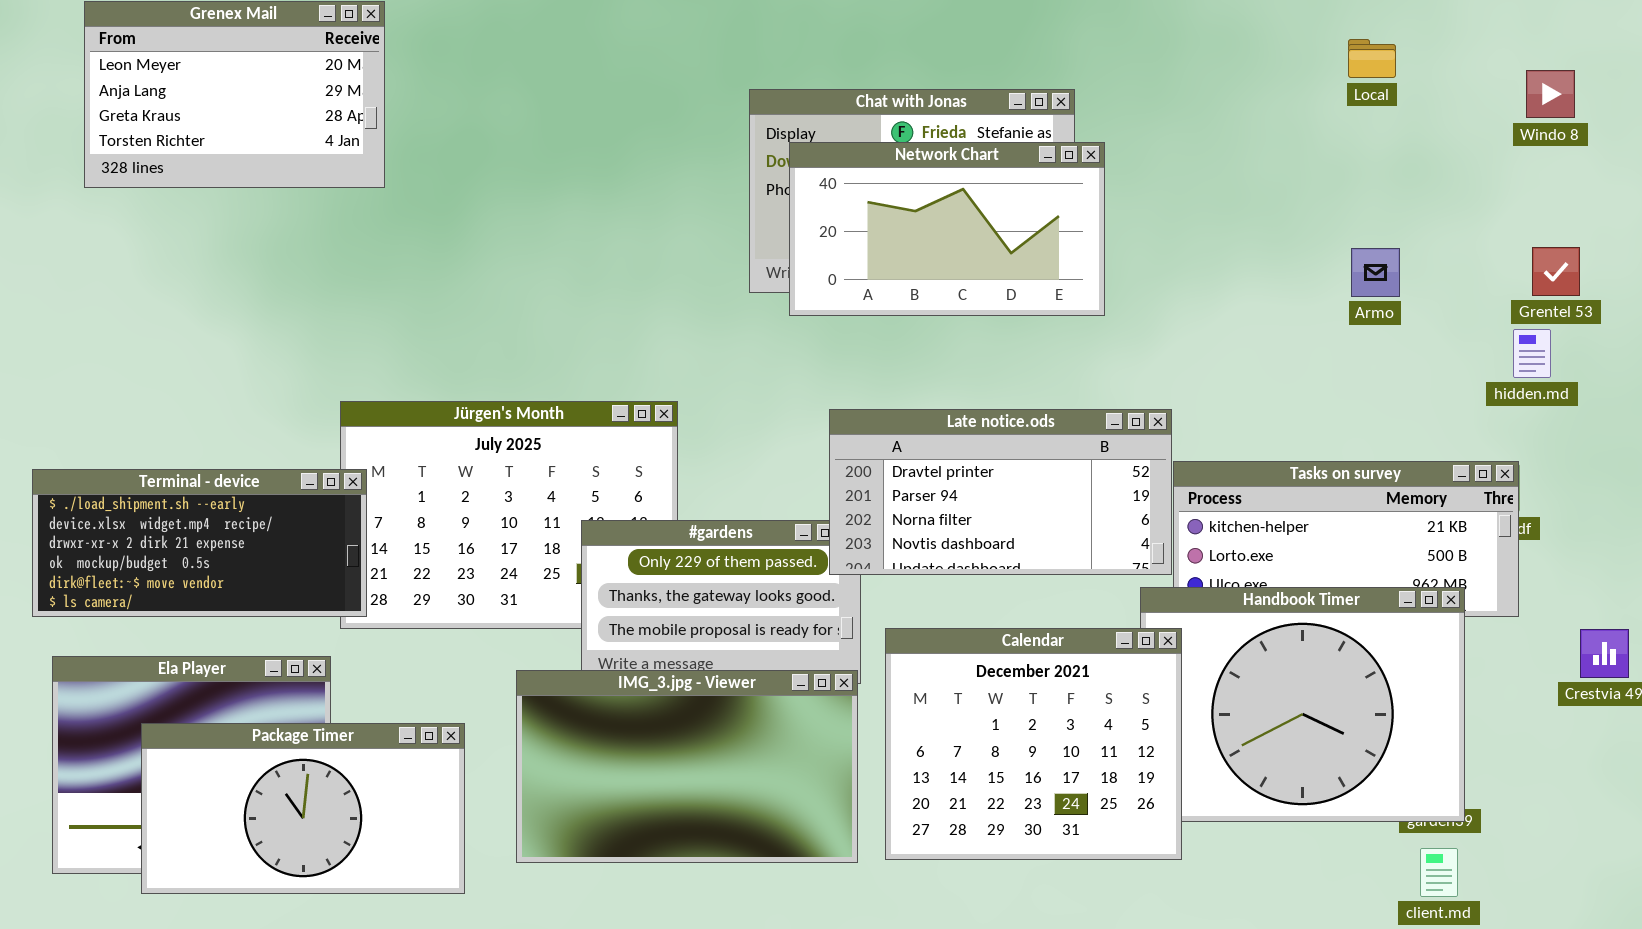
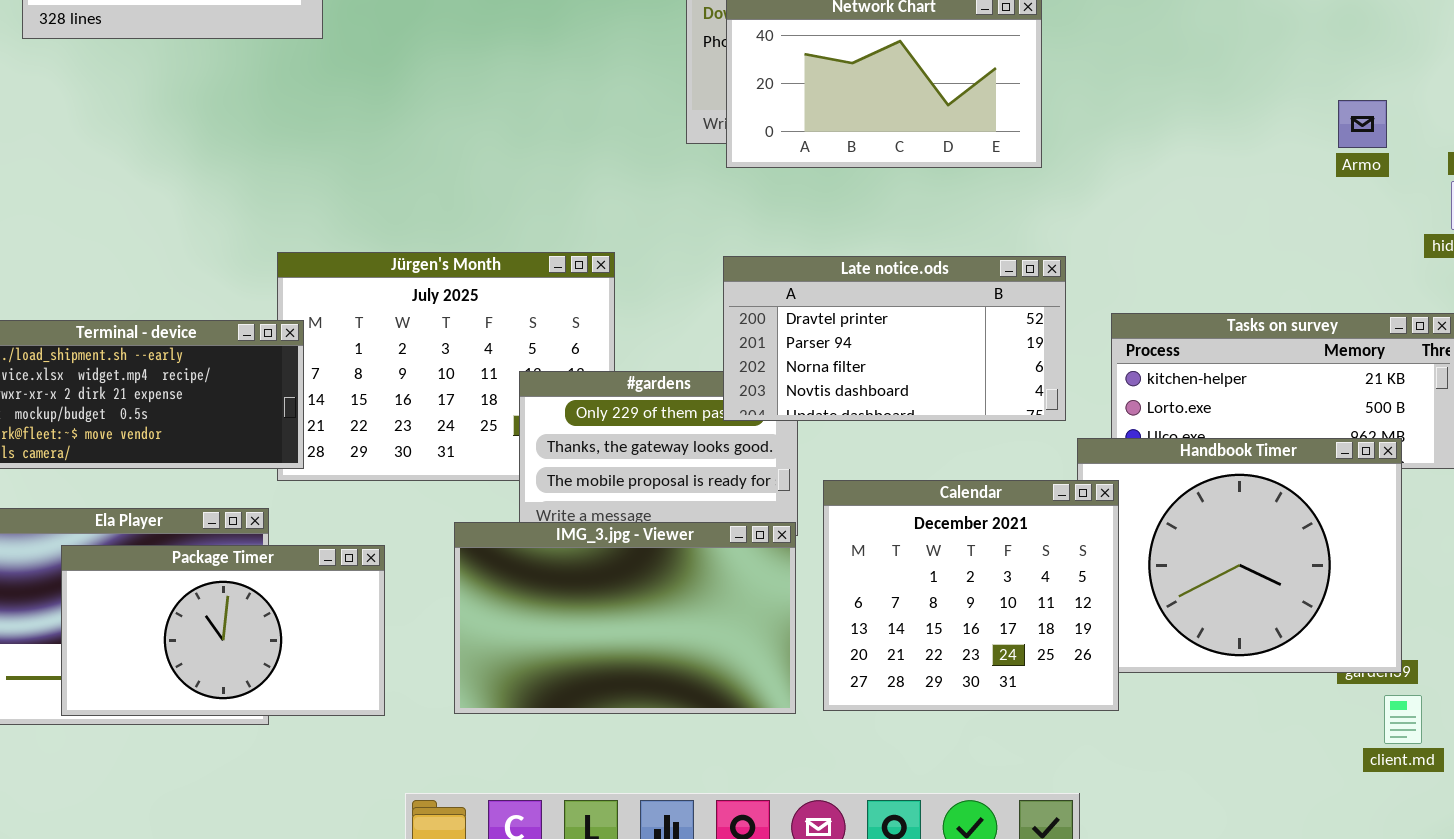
Armo: [1351,248,1400,297] -> [1338,100,1387,148], moved
Late notice.ods: [829,409,1172,575] -> [723,256,1066,421], moved
Package Timer: [141,723,465,894] -> [61,545,385,716], moved
client.md: [1420,848,1458,897] -> [1384,695,1422,744], moved

